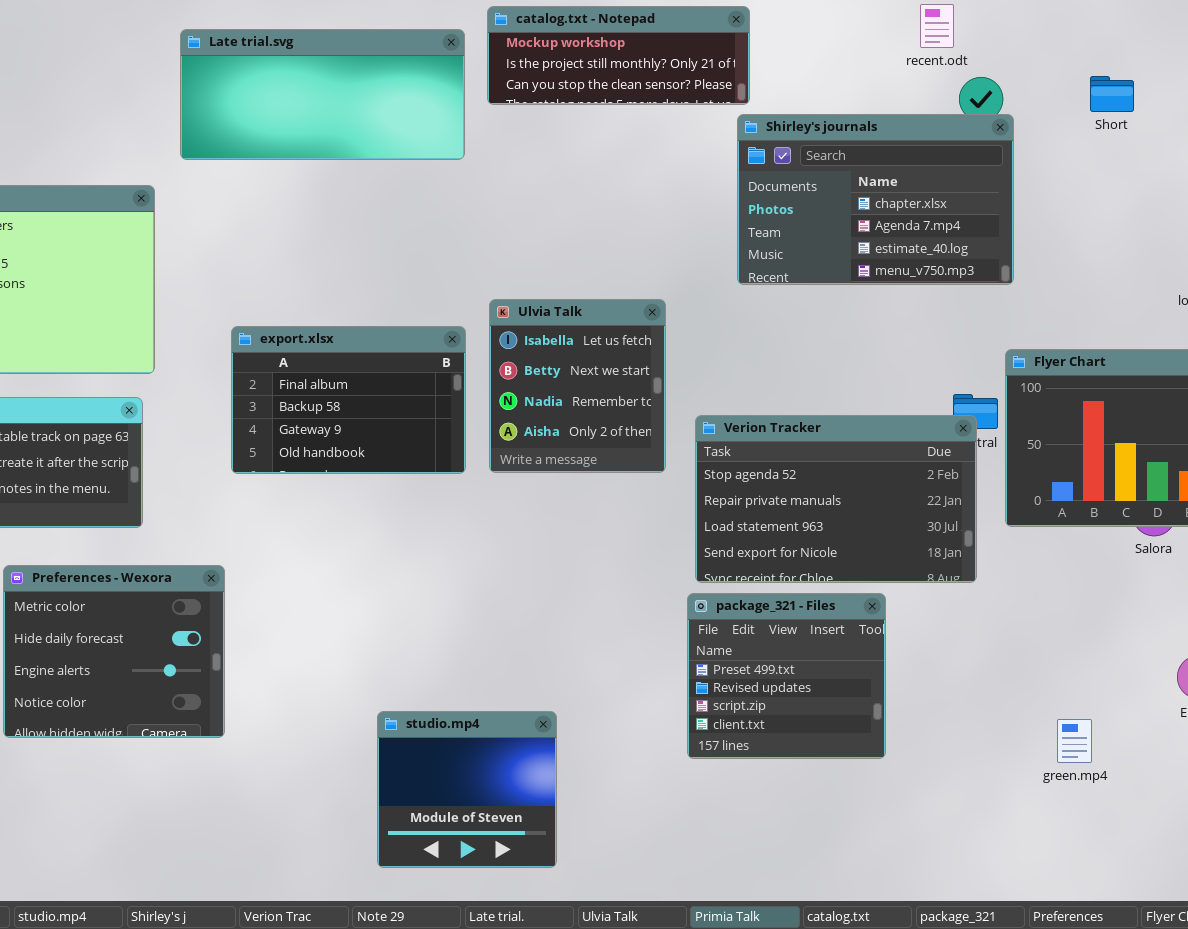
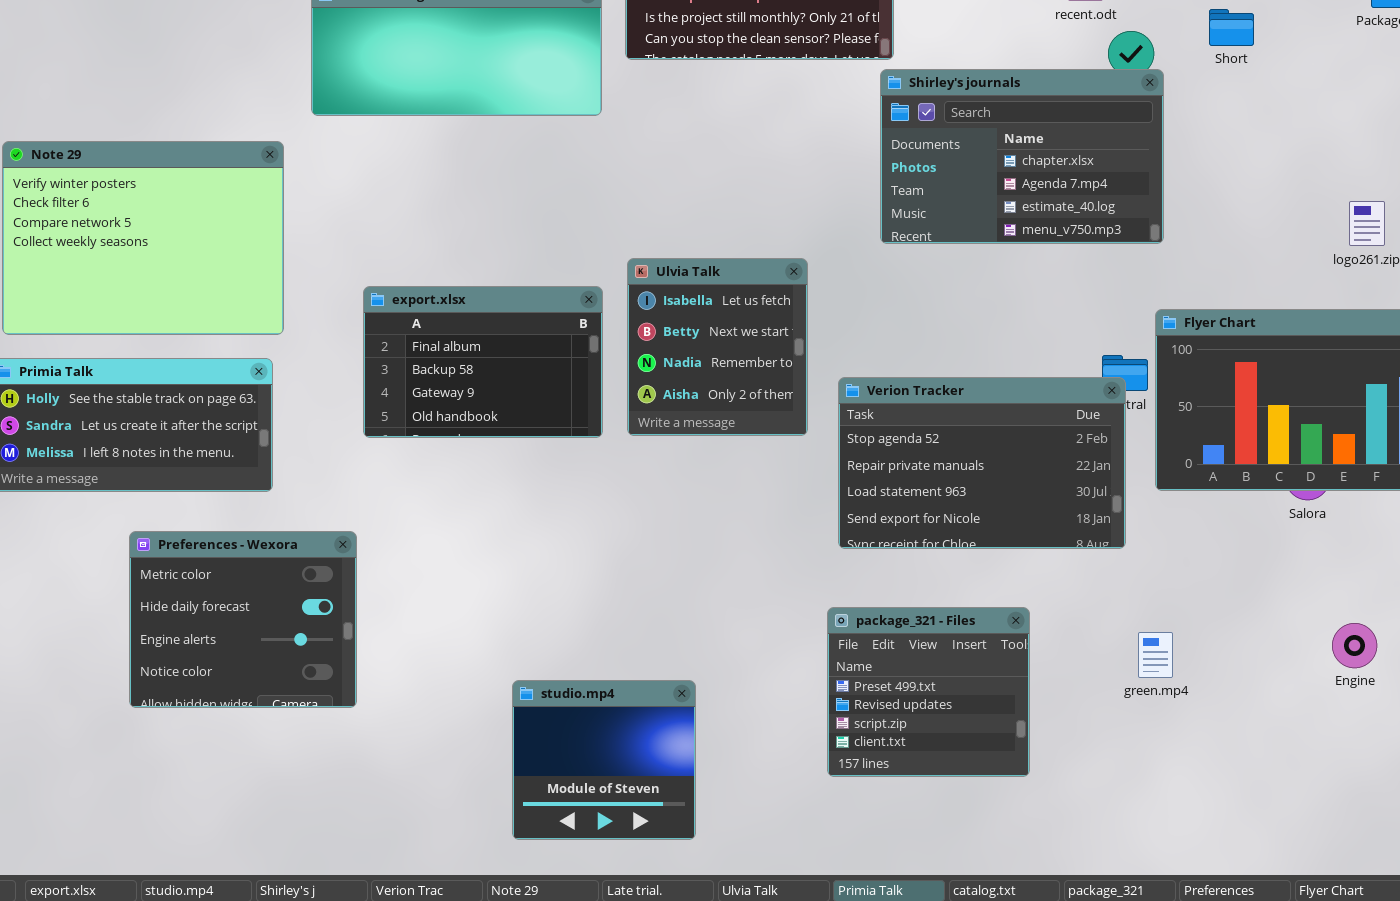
Short: [1090,76,1134,112] -> [1209,9,1254,46], moved
package_321 - Files: [687,593,886,759] -> [827,607,1030,777], moved
green.mp4: [1057,719,1092,763] -> [1138,632,1173,678], moved

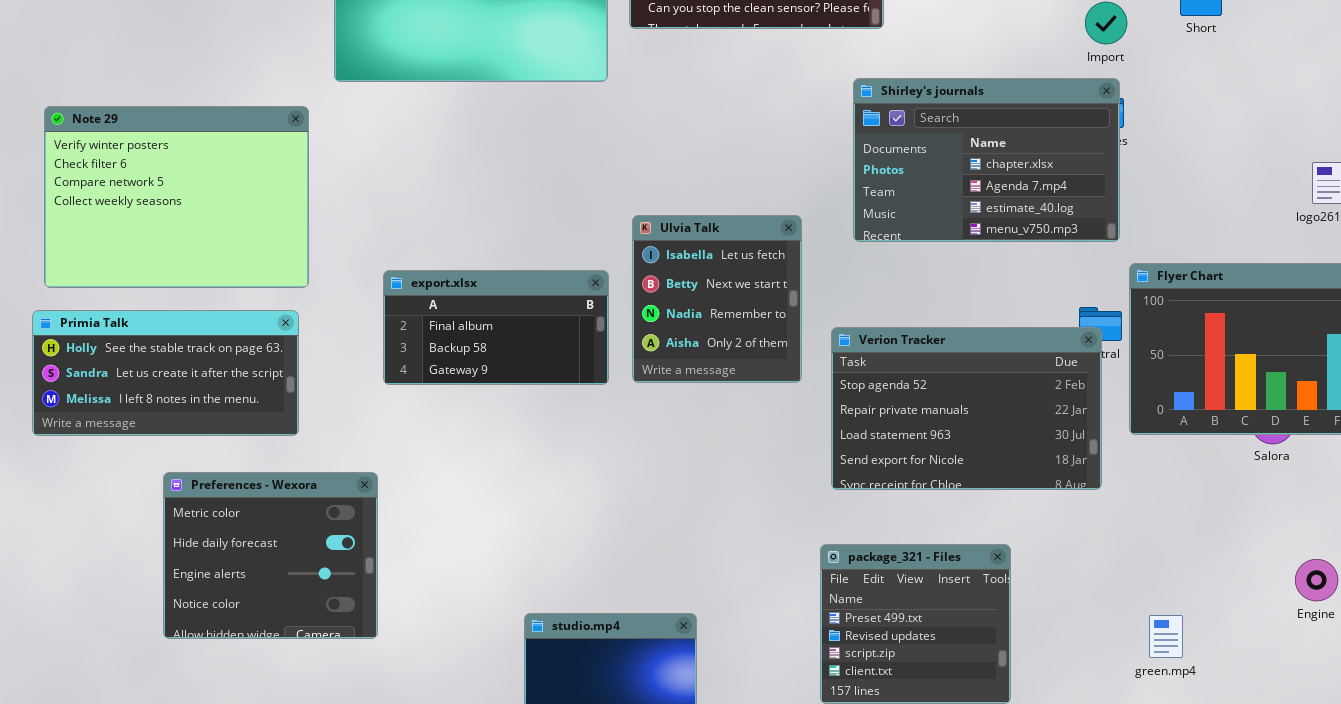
Shirley's journals: [880,69,1164,244] -> [853,78,1120,242], moved
export.xlsx: [363,286,603,438] -> [383,270,609,385], resized
green.mp4: [1138,632,1173,678] -> [1149,615,1183,658], moved

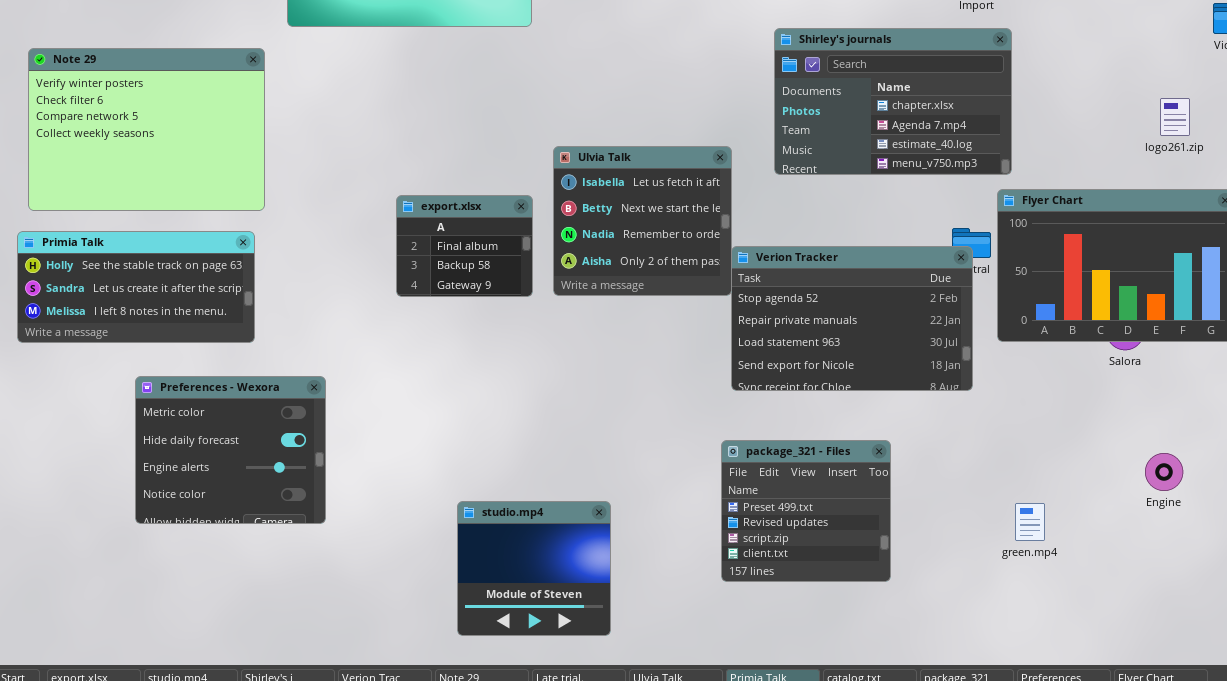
Shirley's journals: [853,78,1120,242] -> [774,28,1012,175], moved
Ulvia Talk: [632,215,802,383] -> [553,146,732,296], resized
export.xlsx: [383,270,609,385] -> [396,195,533,297], resized

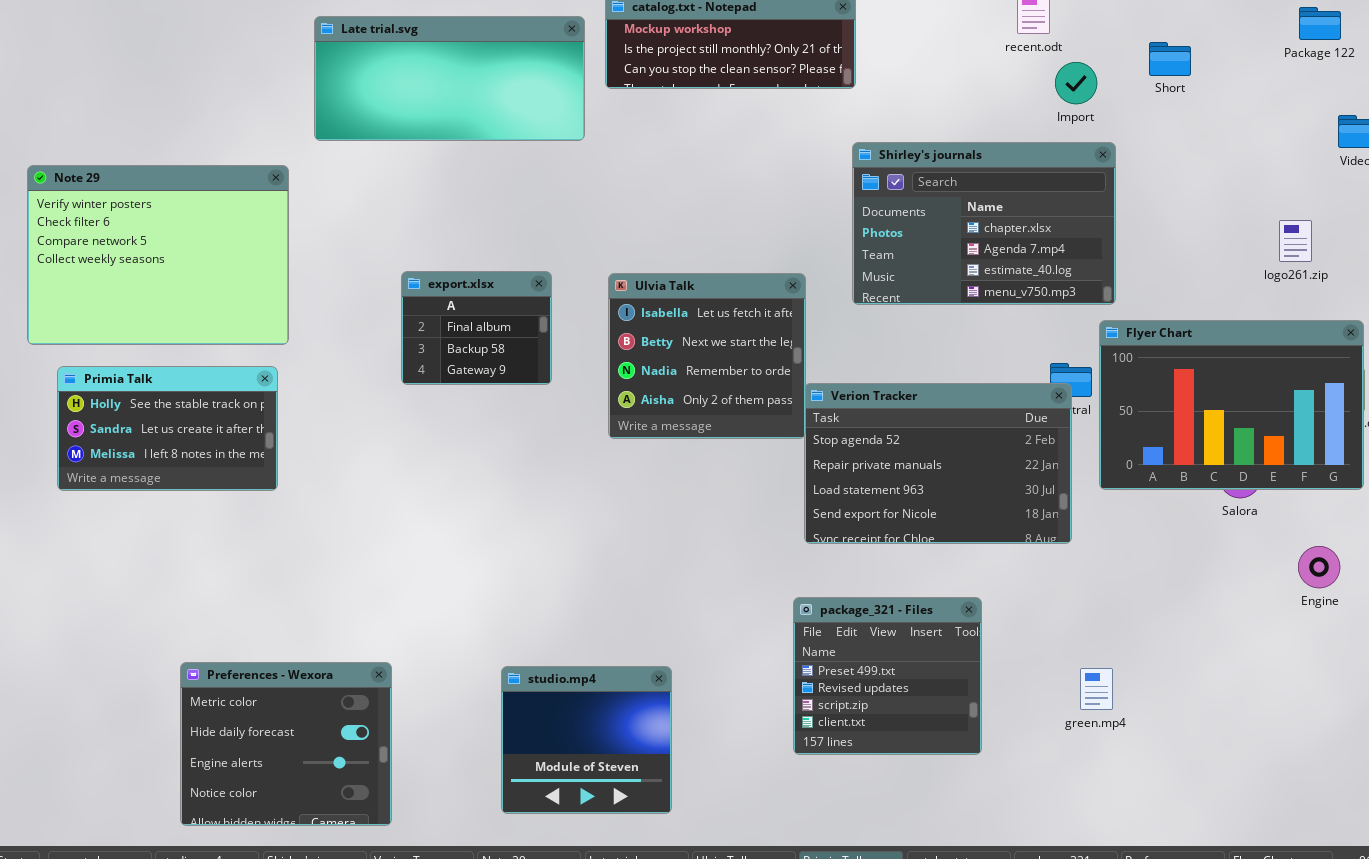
export.xlsx: [396,195,533,297] -> [401,271,552,385], moved
Primia Talk: [17,231,255,343] -> [57,366,278,491], resized
Preferences - Wexora: [135,376,326,524] -> [180,662,392,826], moved
Engine: [1145,453,1183,491] -> [1298,546,1340,588], moved
green.mp4: [1015,503,1045,541] -> [1080,668,1113,710], moved

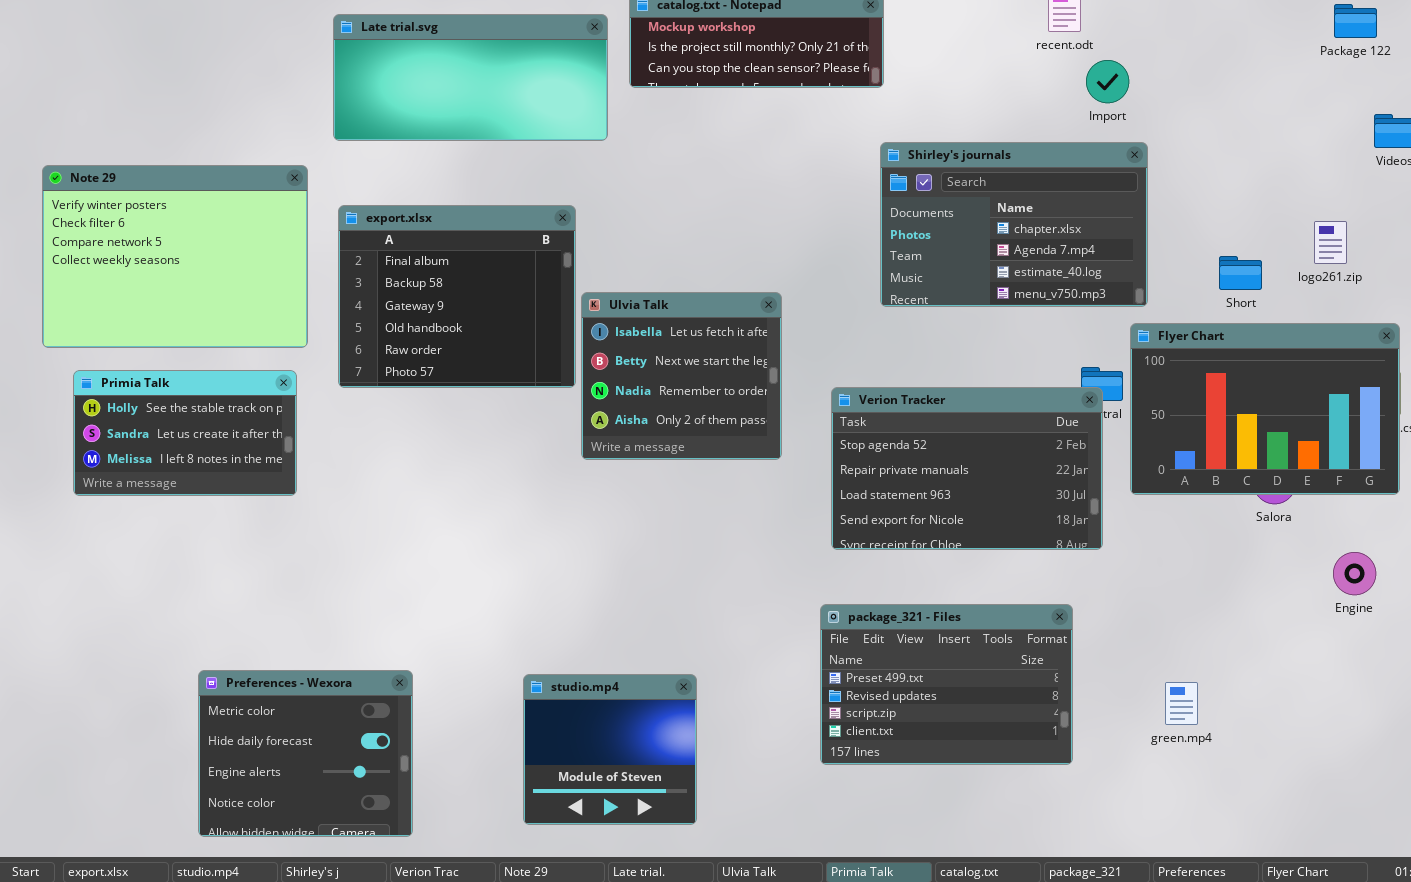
Short: [1149,42,1191,76] -> [1219,256,1262,290], moved
export.xlsx: [401,271,552,385] -> [338,205,576,388], resized
Ulvia Talk: [608,273,806,439] -> [581,292,782,460], moved
package_321 - Files: [793,597,982,755] -> [820,604,1073,765], resized
green.mp4: [1080,668,1113,710] -> [1165,682,1198,725], moved

